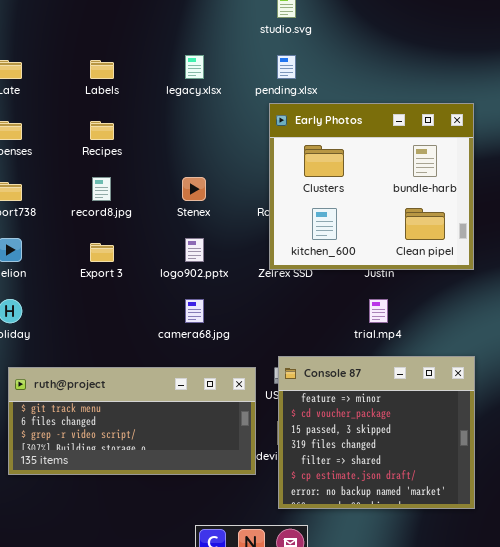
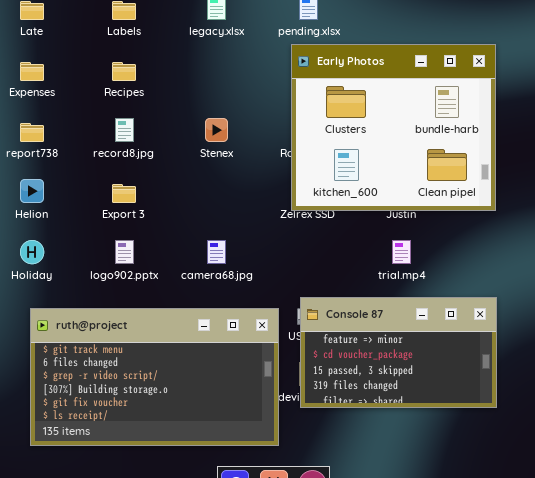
logo902.pptx: [185,238,204,262] -> [115,240,134,264], moved
Console 87: [278,356,475,509] -> [300,297,497,408], resized
ruth@project: [8,367,256,475] -> [30,308,279,446], resized

